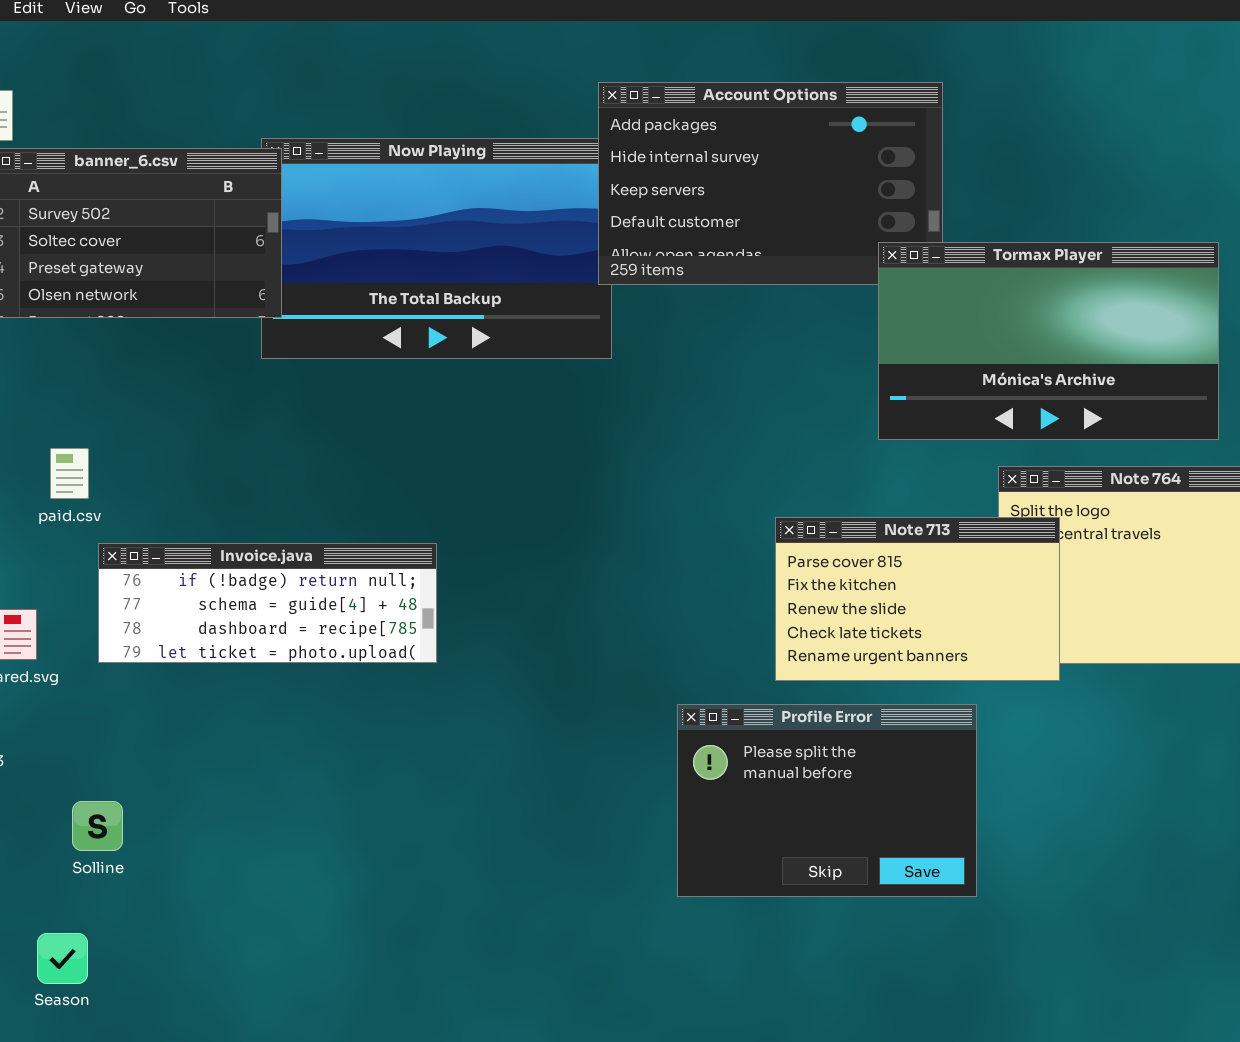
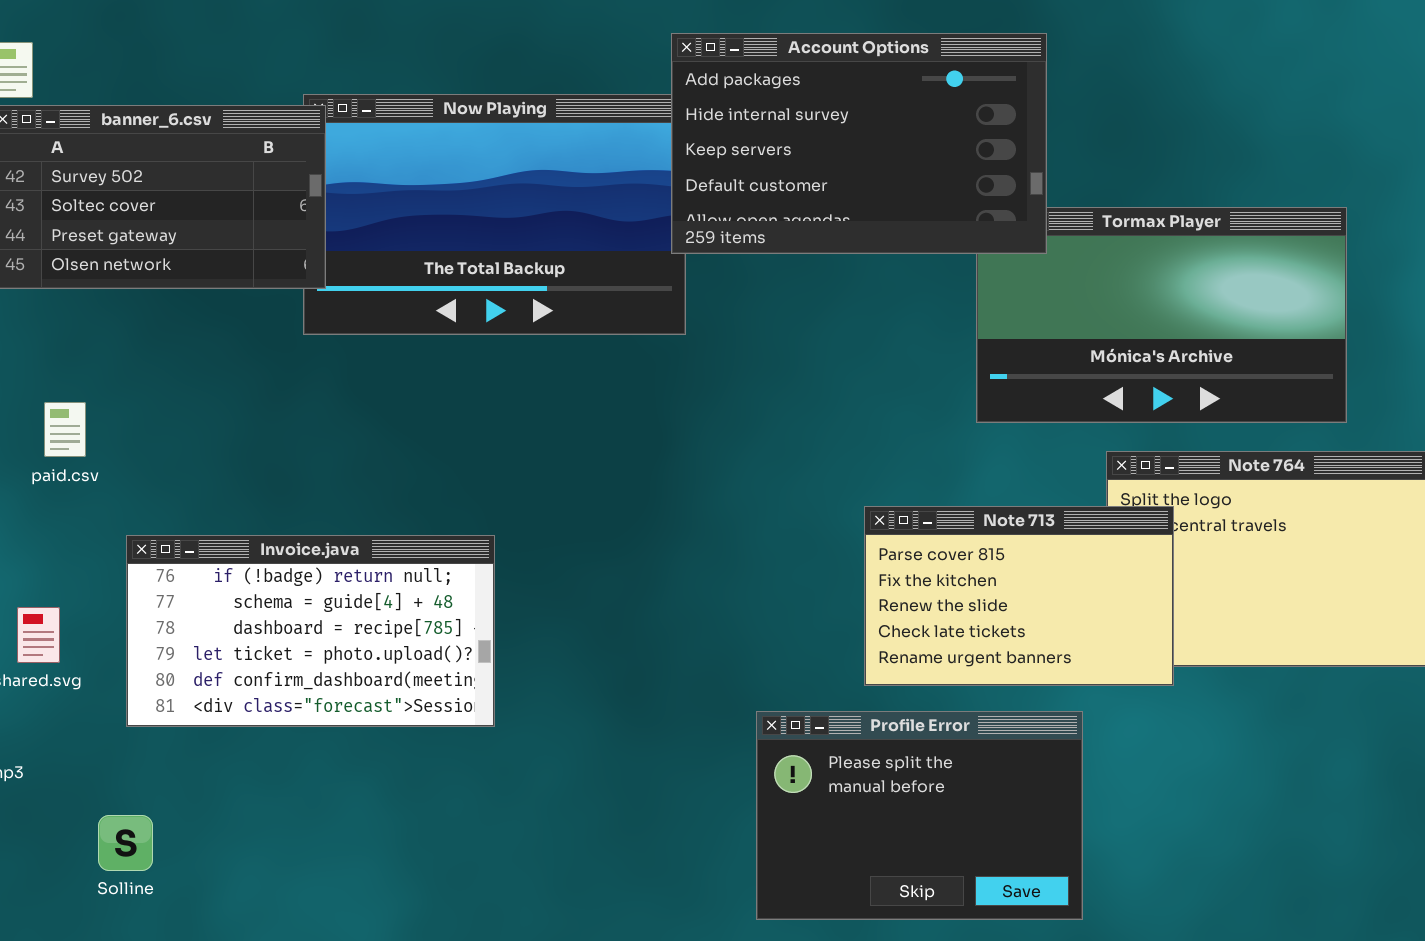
Account Options: [598,82,943,285] -> [671,33,1047,254], raised
paid.csv: [50,448,89,499] -> [44,402,86,457], moved
Invoice.java: [98,543,437,663] -> [126,535,495,727], resized

